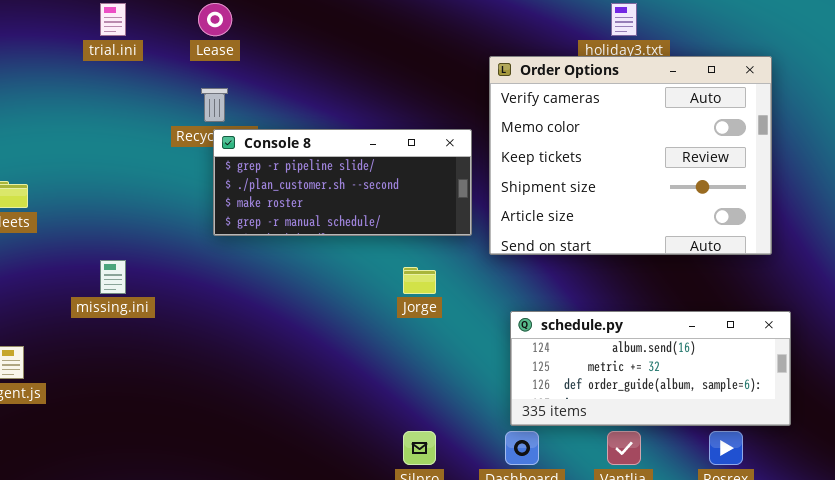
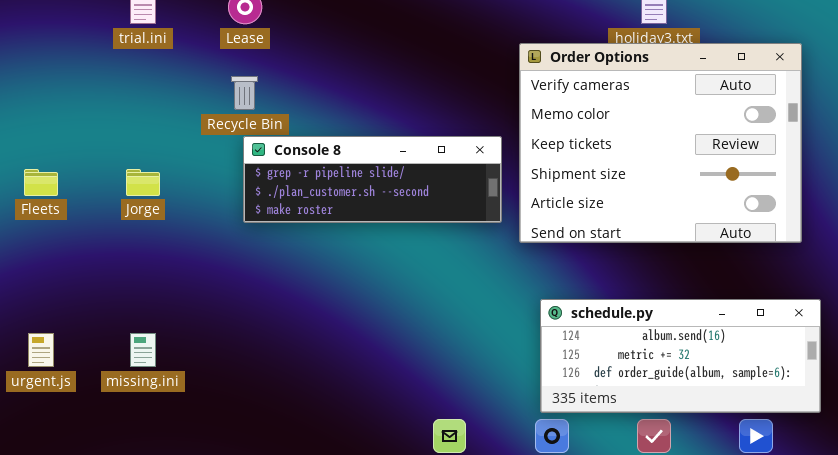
Console 8: [213,129,472,236] -> [243,136,502,223], resized
missing.ini: [100,260,126,294] -> [130,333,156,367], moved
Jorge: [403,267,436,294] -> [126,169,160,196], moved

